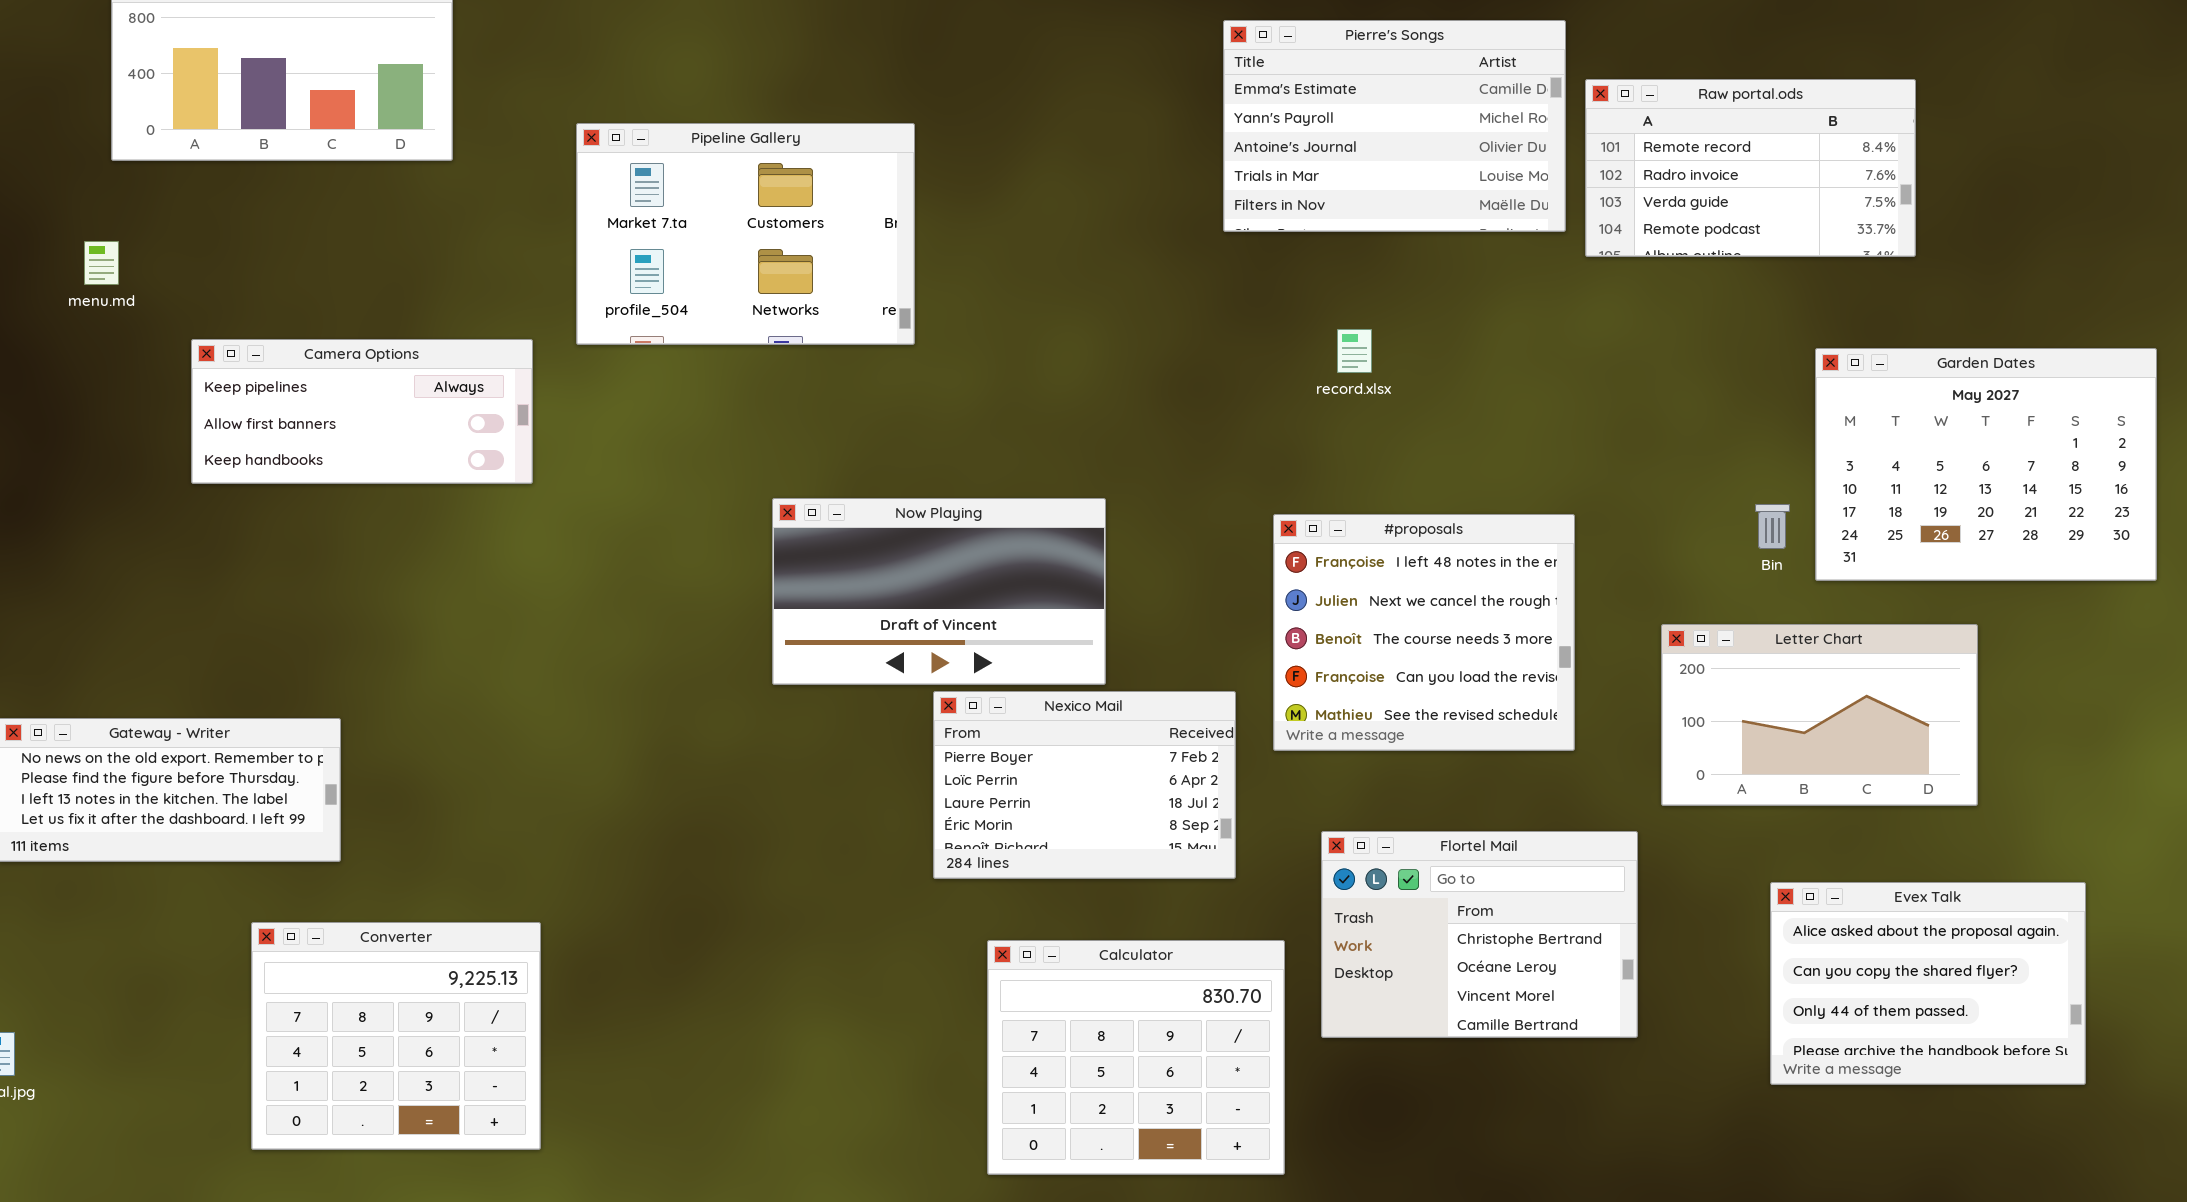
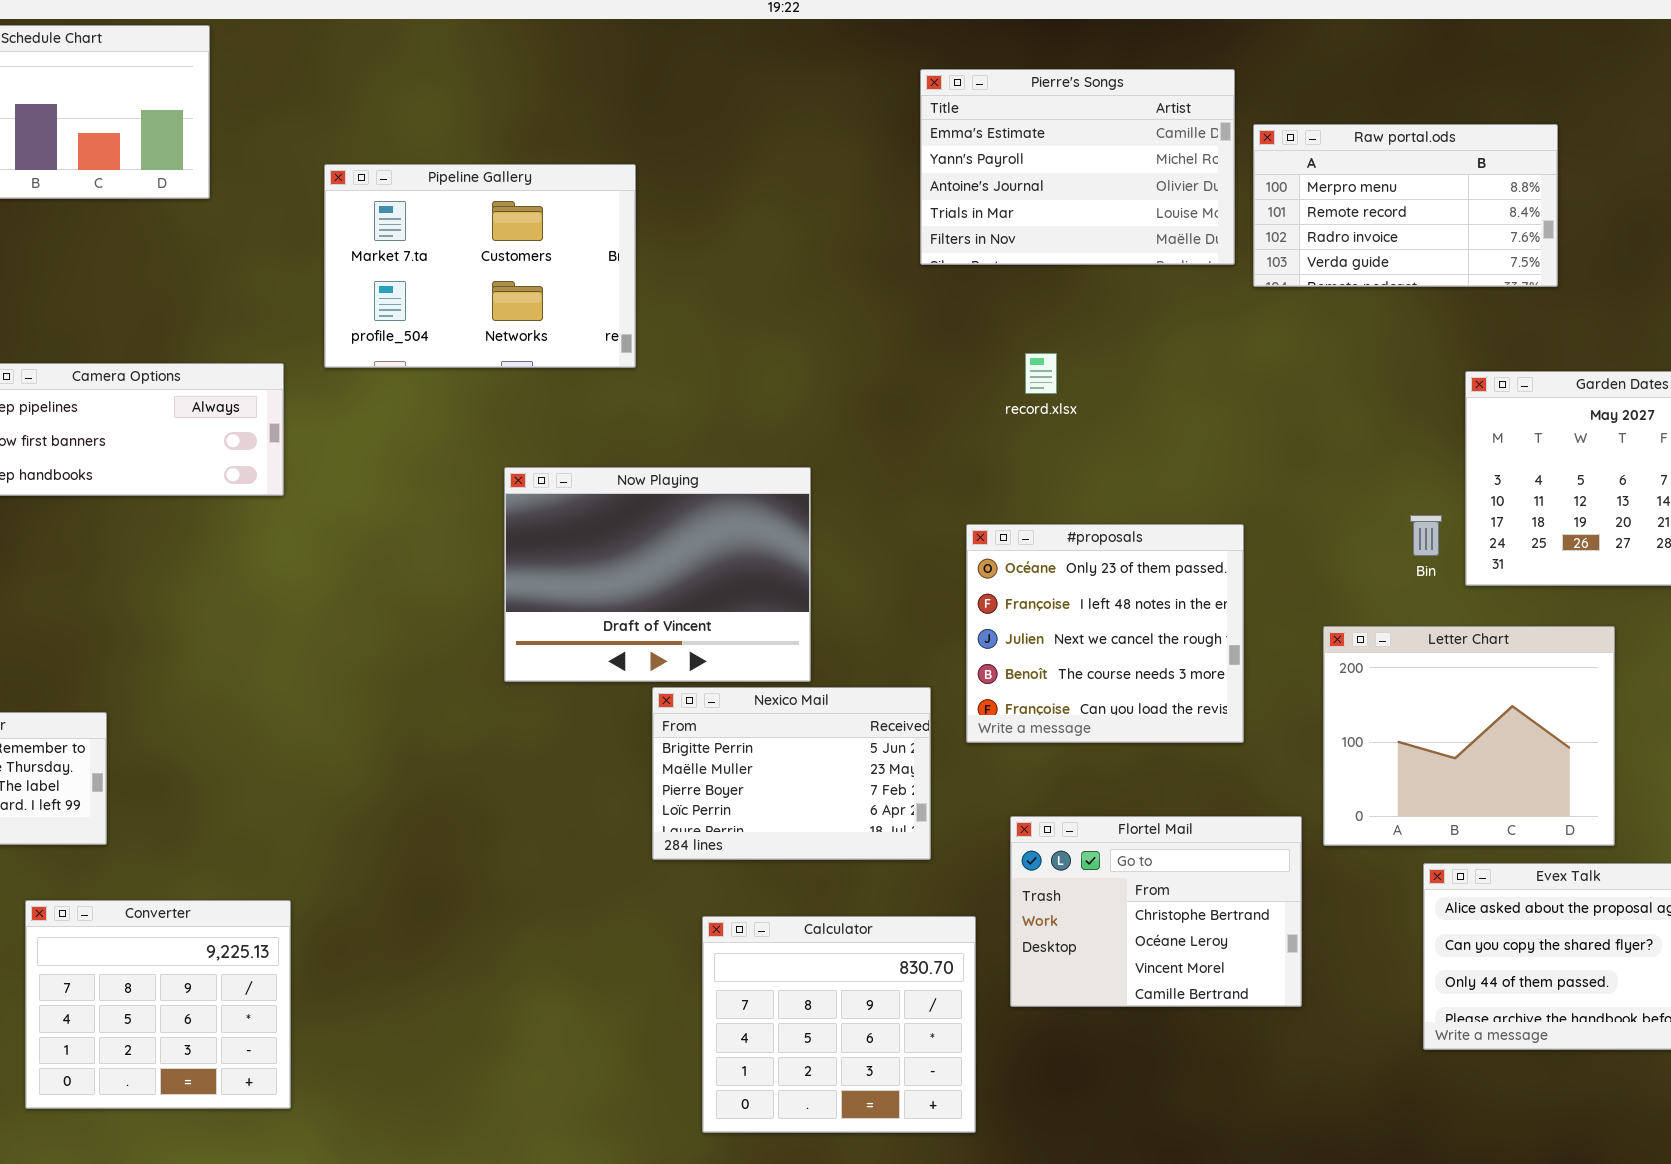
Raw portal.ods: [1585,79,1916,257] -> [1253,124,1558,287], scrolled up 1 row
Now Playing: [772,498,1106,685] -> [504,467,811,682], resized
#proposals: [1273,514,1575,751] -> [966,524,1244,743], scrolled up 1 row
Letter Chart: [1661,624,1978,806] -> [1323,626,1615,846], resized
Nexico Mail: [933,691,1236,879] -> [652,687,931,860], scrolled up 2 rows

